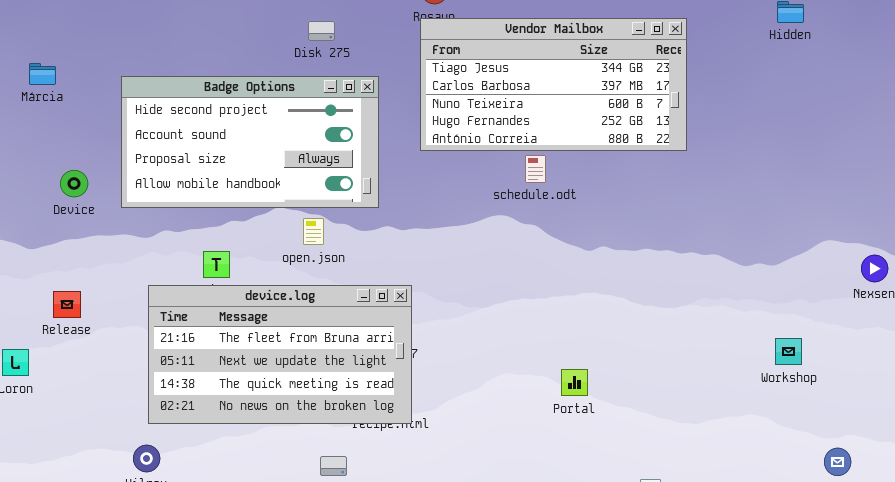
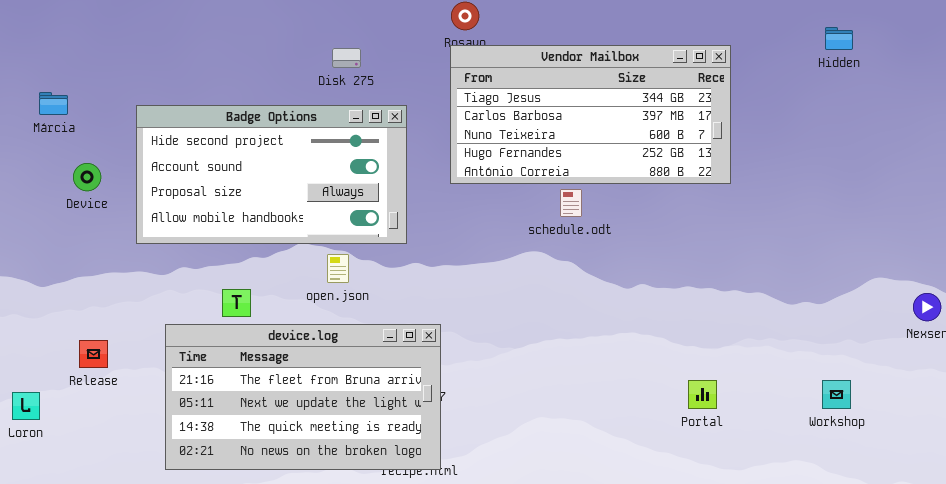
Device: [60,170,88,197] -> [73,163,101,191], moved
Release: [53,291,81,318] -> [79,340,108,368], moved
Portal: [561,369,588,396] -> [688,380,717,409], moved

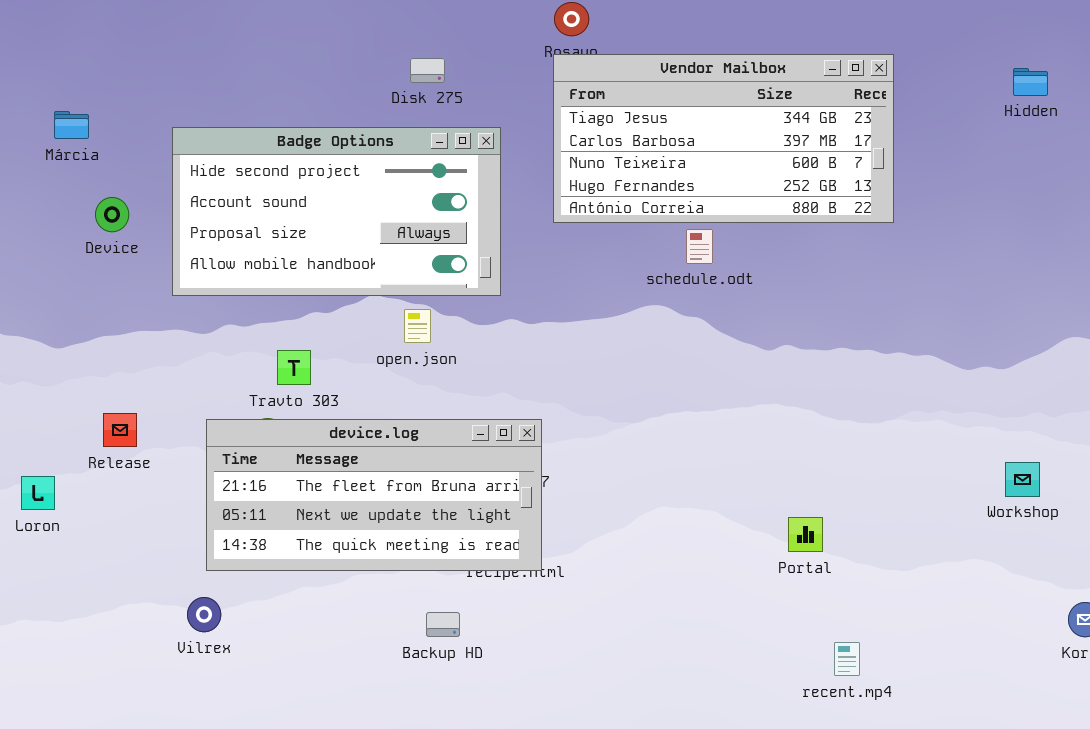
Hidden: [825,27,853,50] -> [1013,68,1048,96], moved
device.log: [165,324,441,470] -> [206,419,542,571], resized
Portal: [688,380,717,409] -> [788,517,823,552], moved

